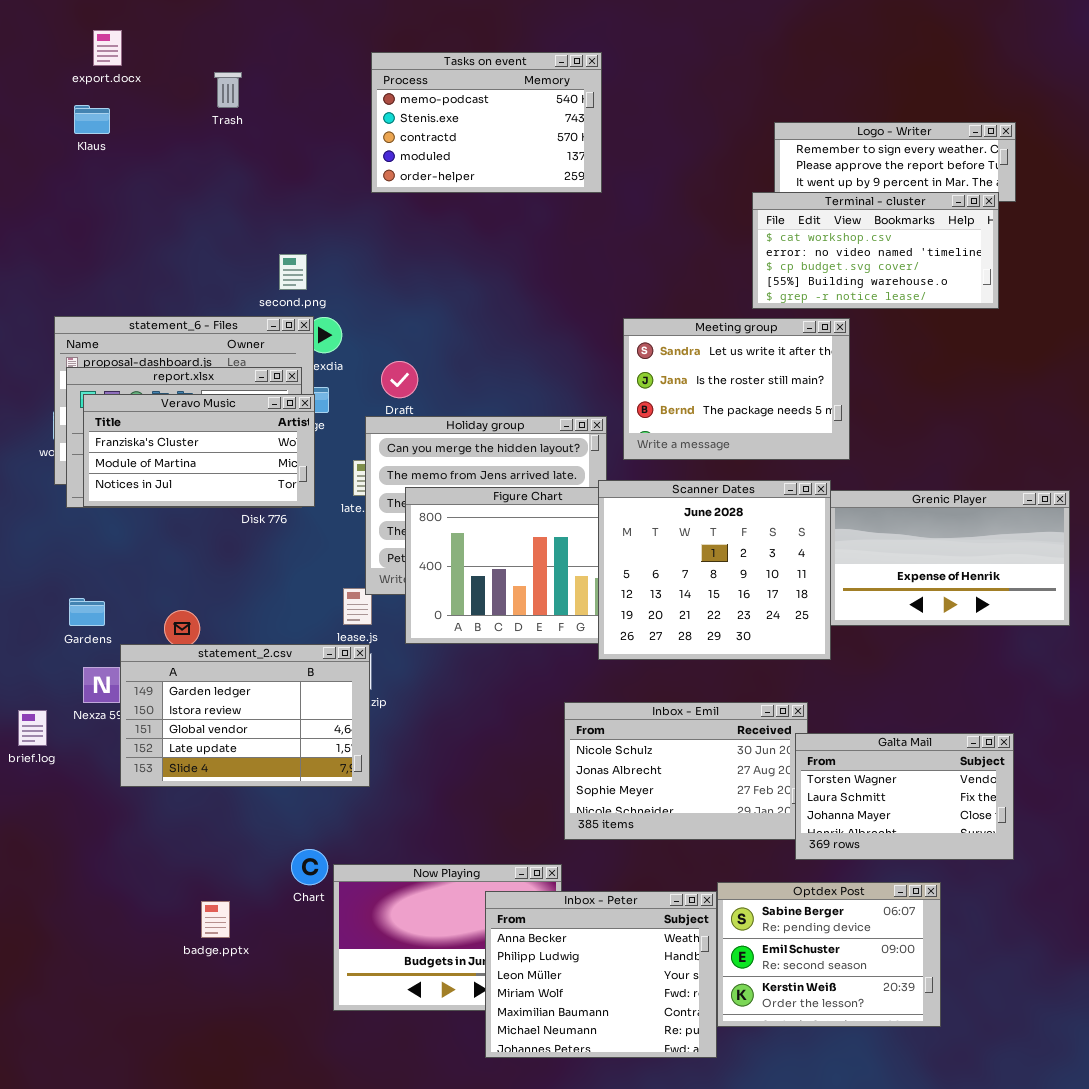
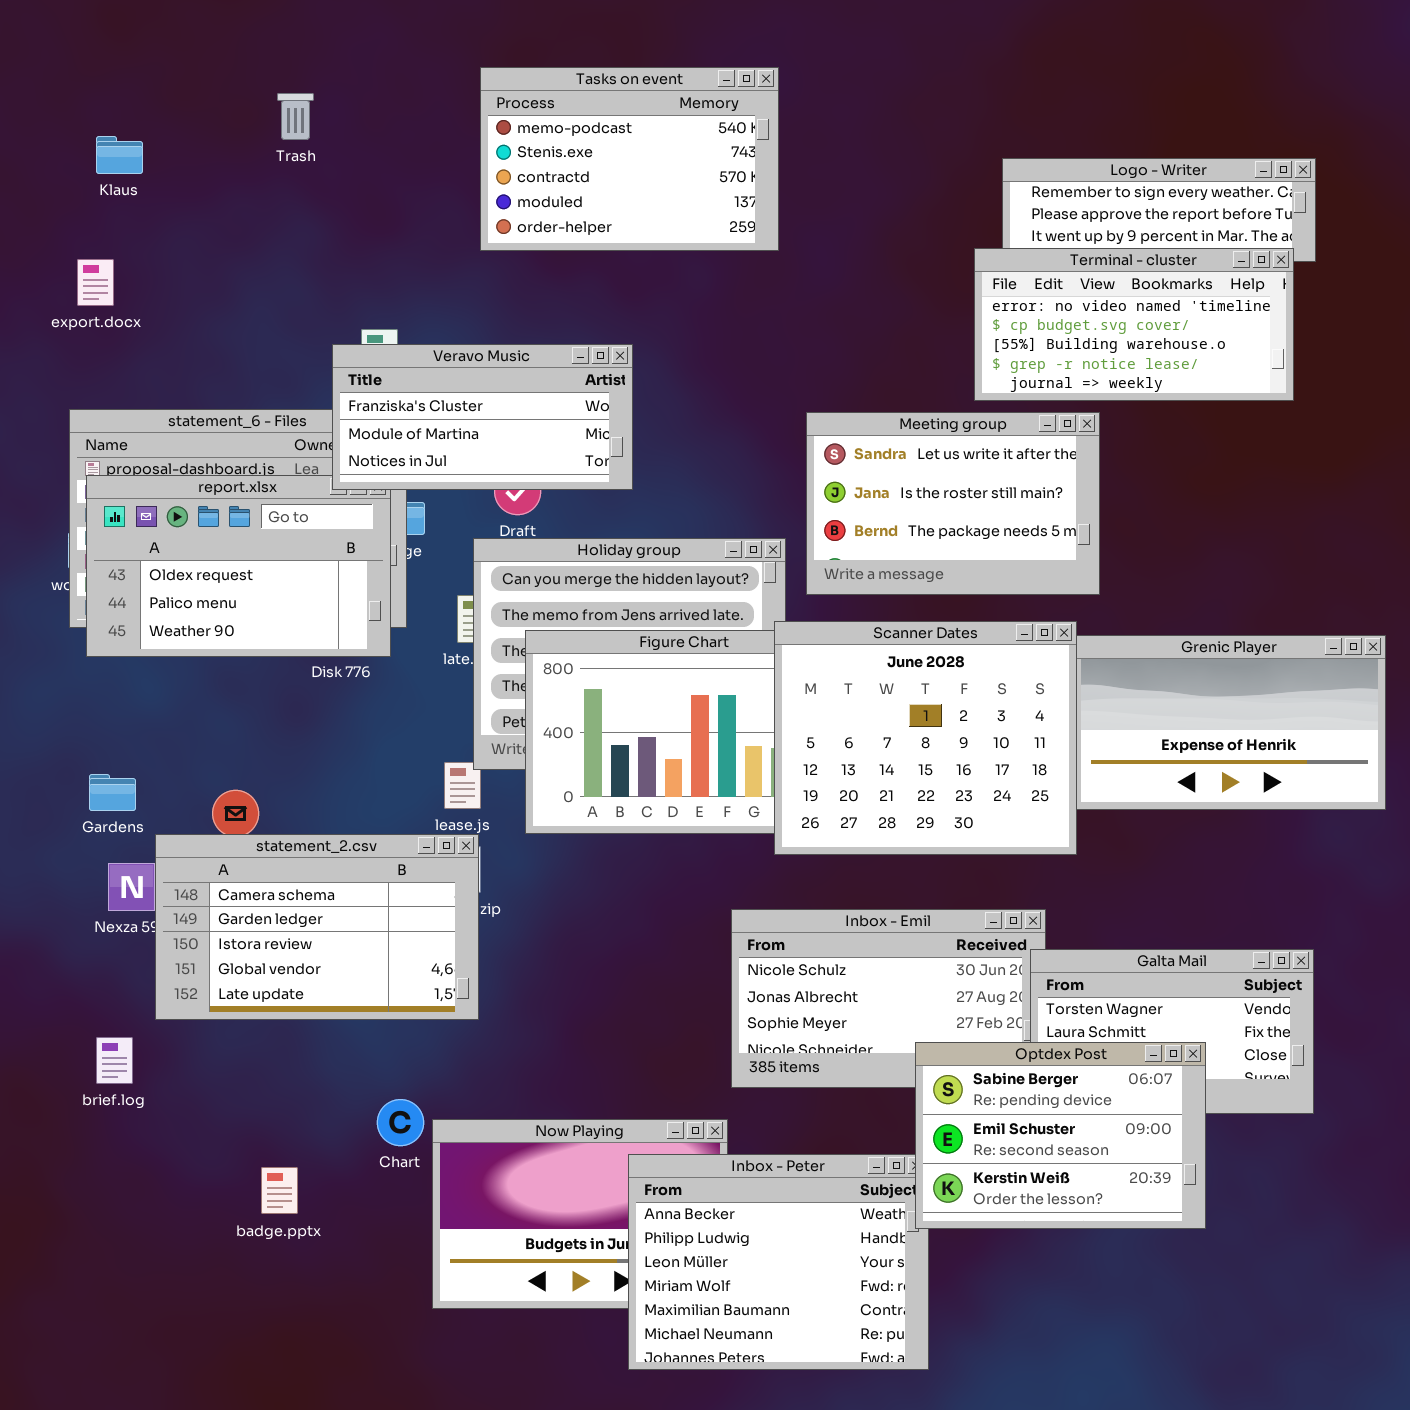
export.docx: [93,30,122,66] -> [77,259,114,306], moved
Terminal - cluster: [752,192,999,309] -> [974,248,1294,401], scrolled down 1 row
Veravo Music: [83,394,315,507] -> [332,344,633,490], moved
statement_2.csv: [120,644,370,787] -> [155,834,479,1020], scrolled up 1 row
brief.log: [18,710,47,746] -> [96,1037,133,1084], moved
Optdex Post: [717,882,941,1027] -> [915,1042,1206,1229], moved

